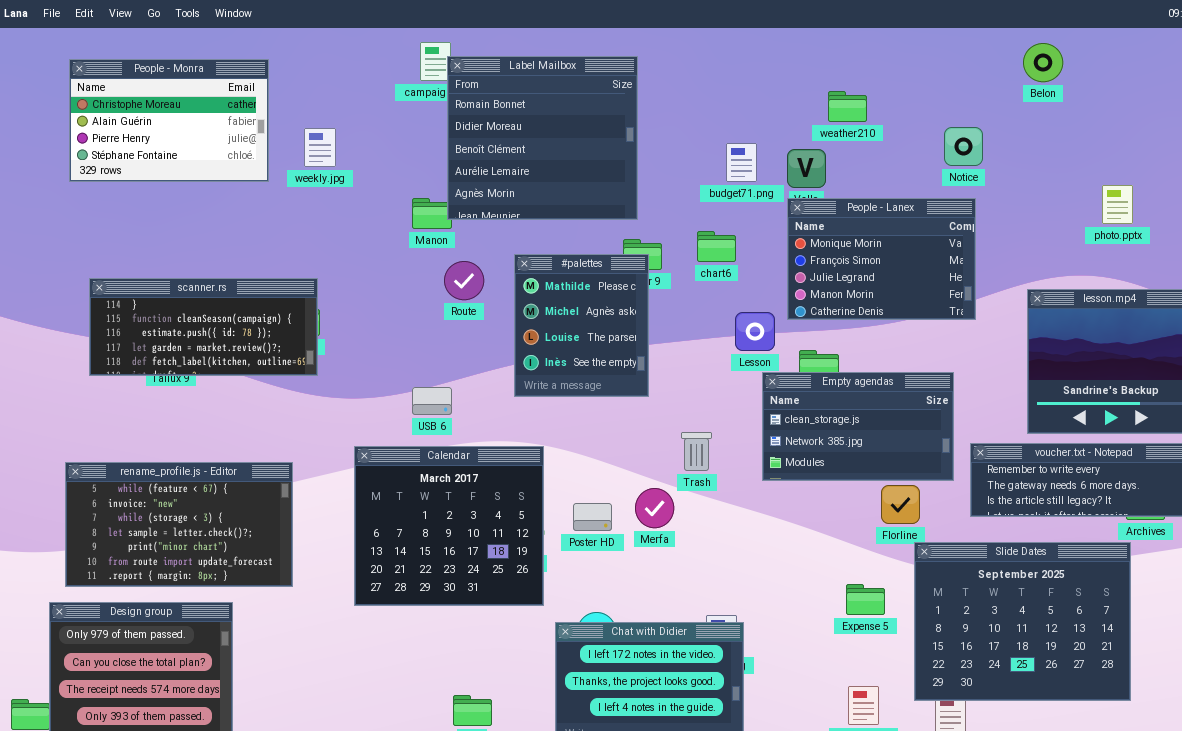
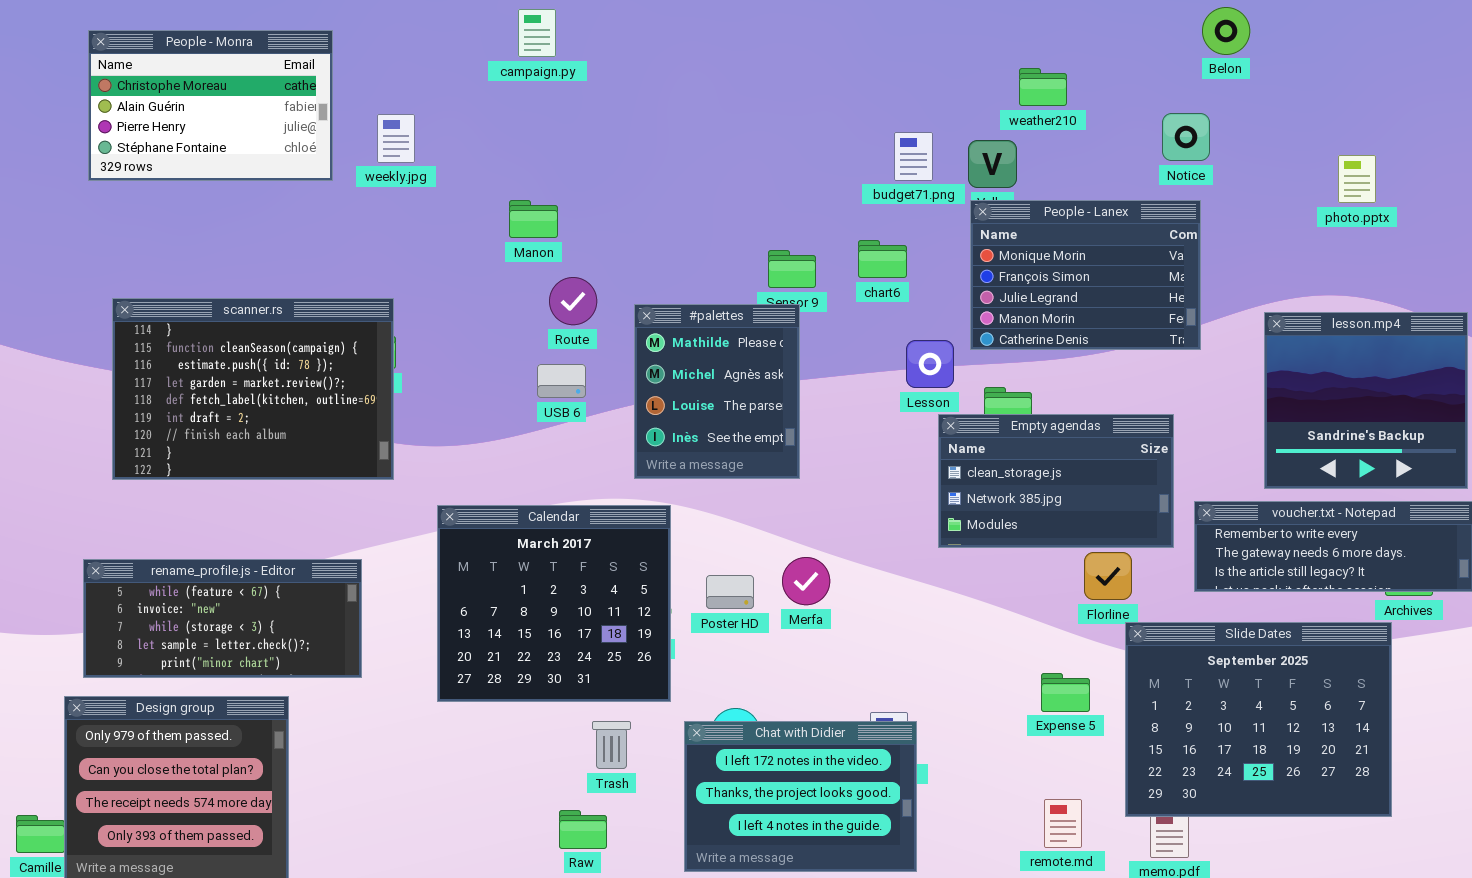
Belon: [1023,43,1063,82] -> [1202,7,1250,55], moved
Label Mailbox: [447,56,638,220] -> none, closed
photo.pptx: [1102,185,1133,224] -> [1338,155,1376,203], moved
#palettes: [514,254,649,397] -> [634,304,800,479], moved
scanner.rs: [89,278,318,376] -> [112,298,394,480], resized
USB 6: [412,387,452,415] -> [537,364,586,398], moved
Trash: [681,432,712,471] -> [592,721,631,769], moved
rename_profile.js - Editor: [65,462,293,587] -> [83,559,362,678], resized

